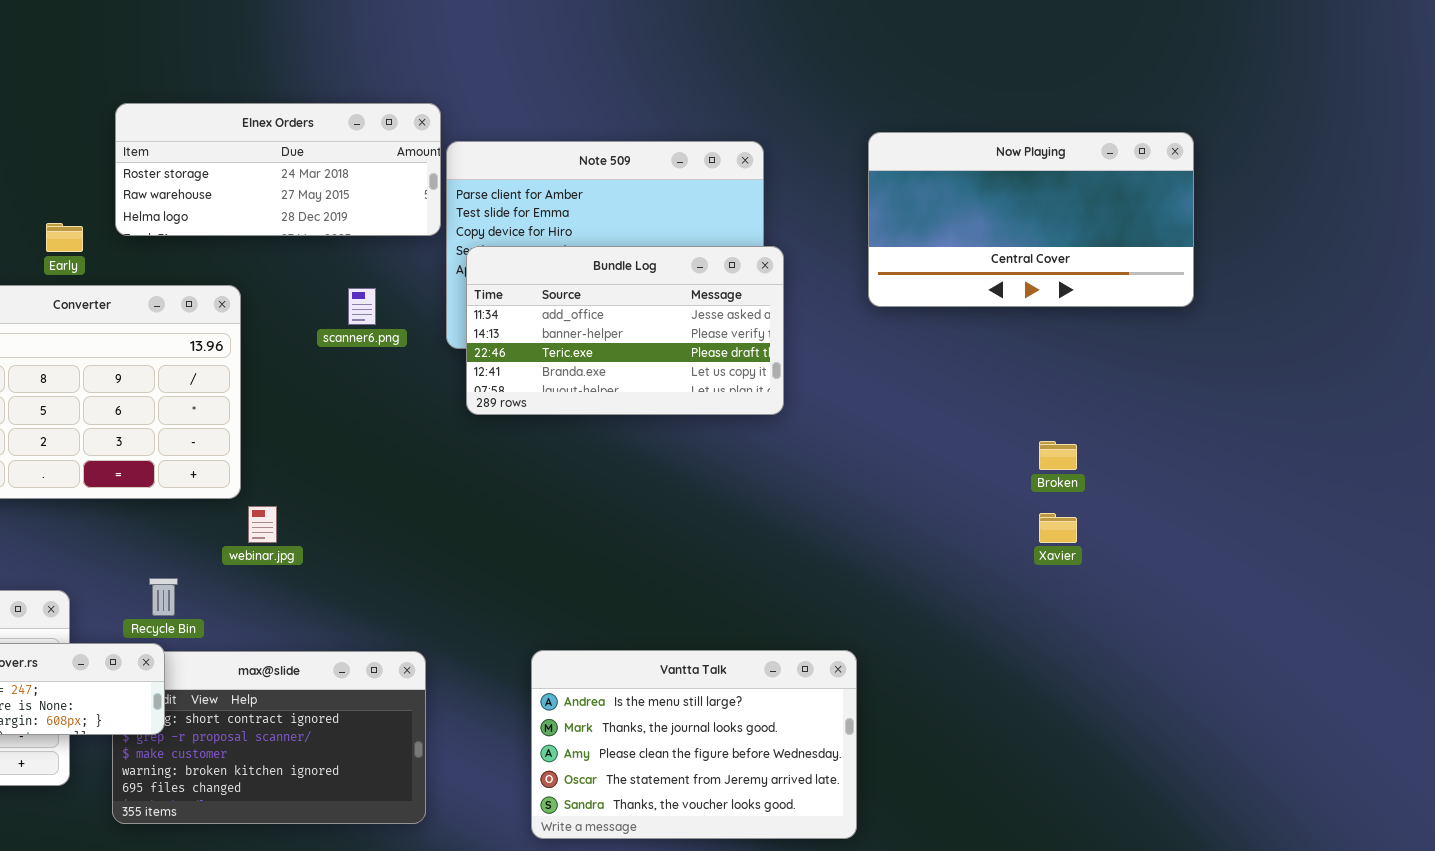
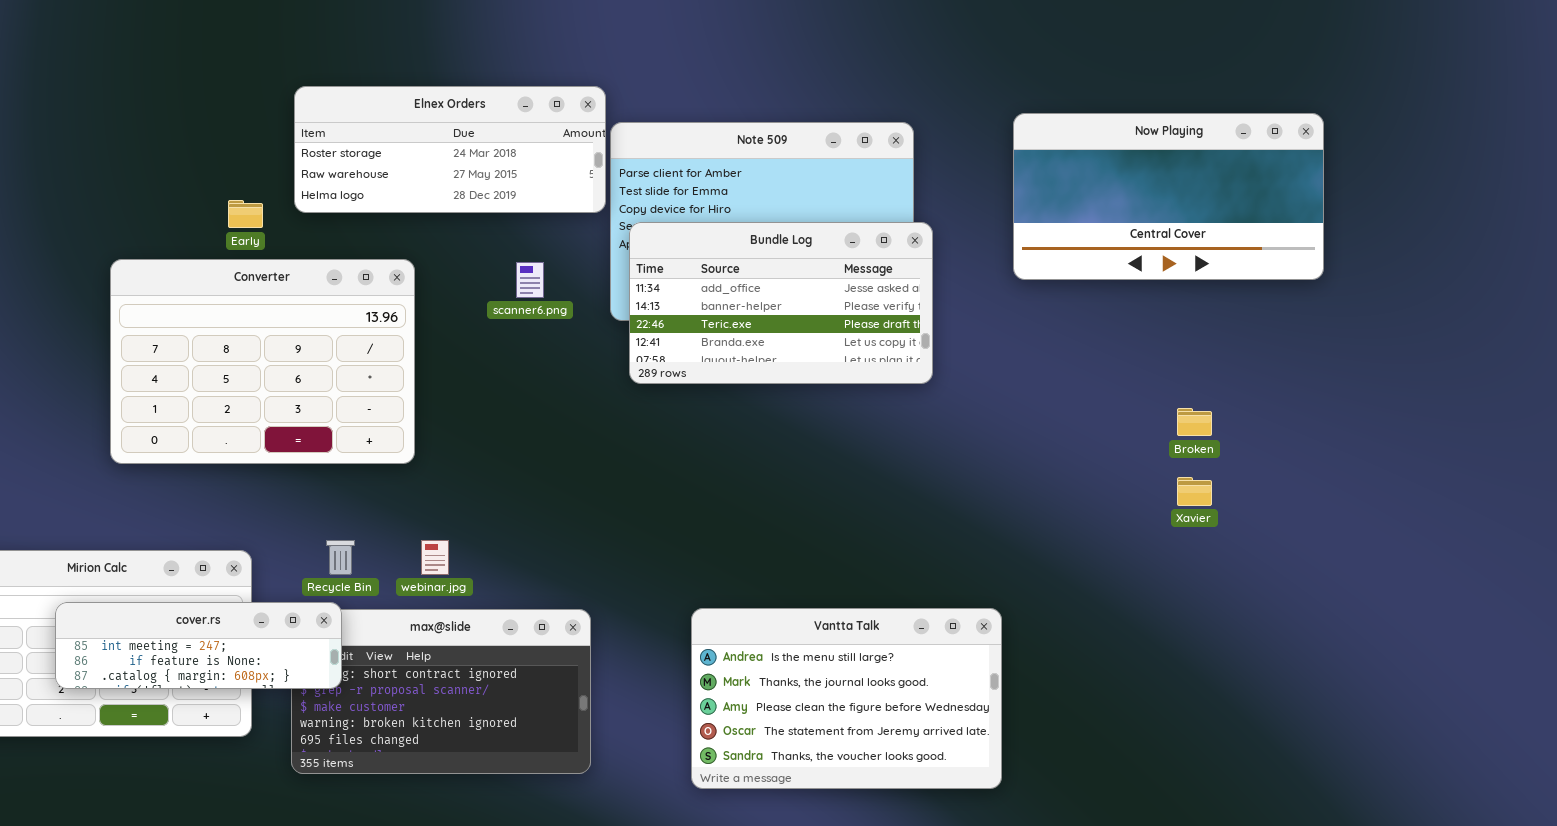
webinar.jpg: [248,506,277,543] -> [421,540,449,575], moved

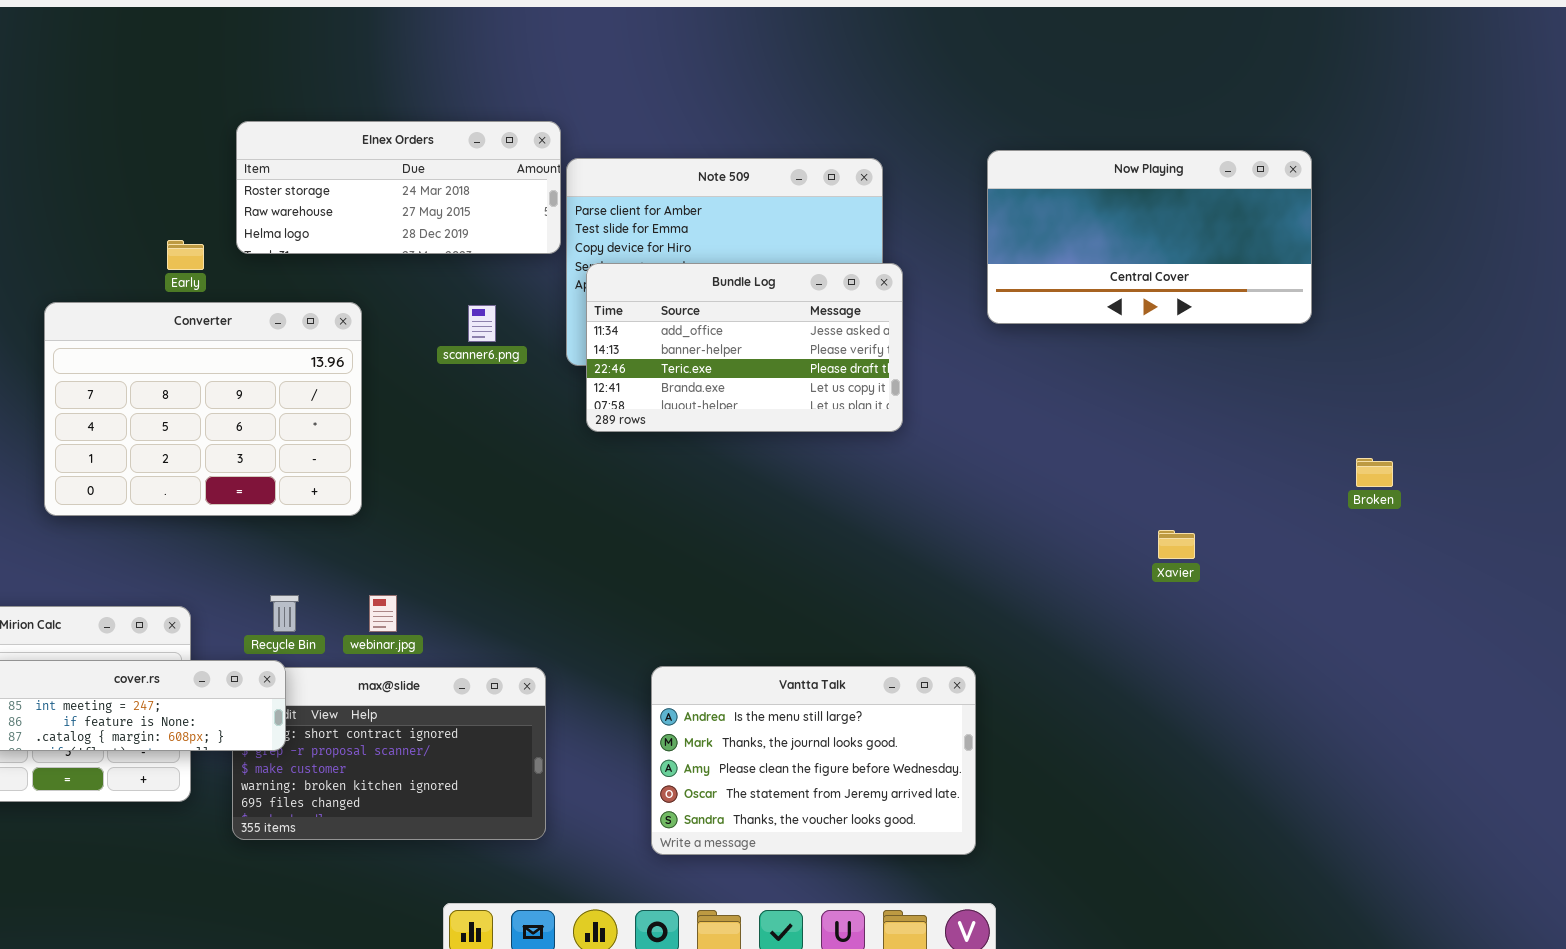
Broken: [1177,408,1212,436] -> [1356,458,1393,487], moved

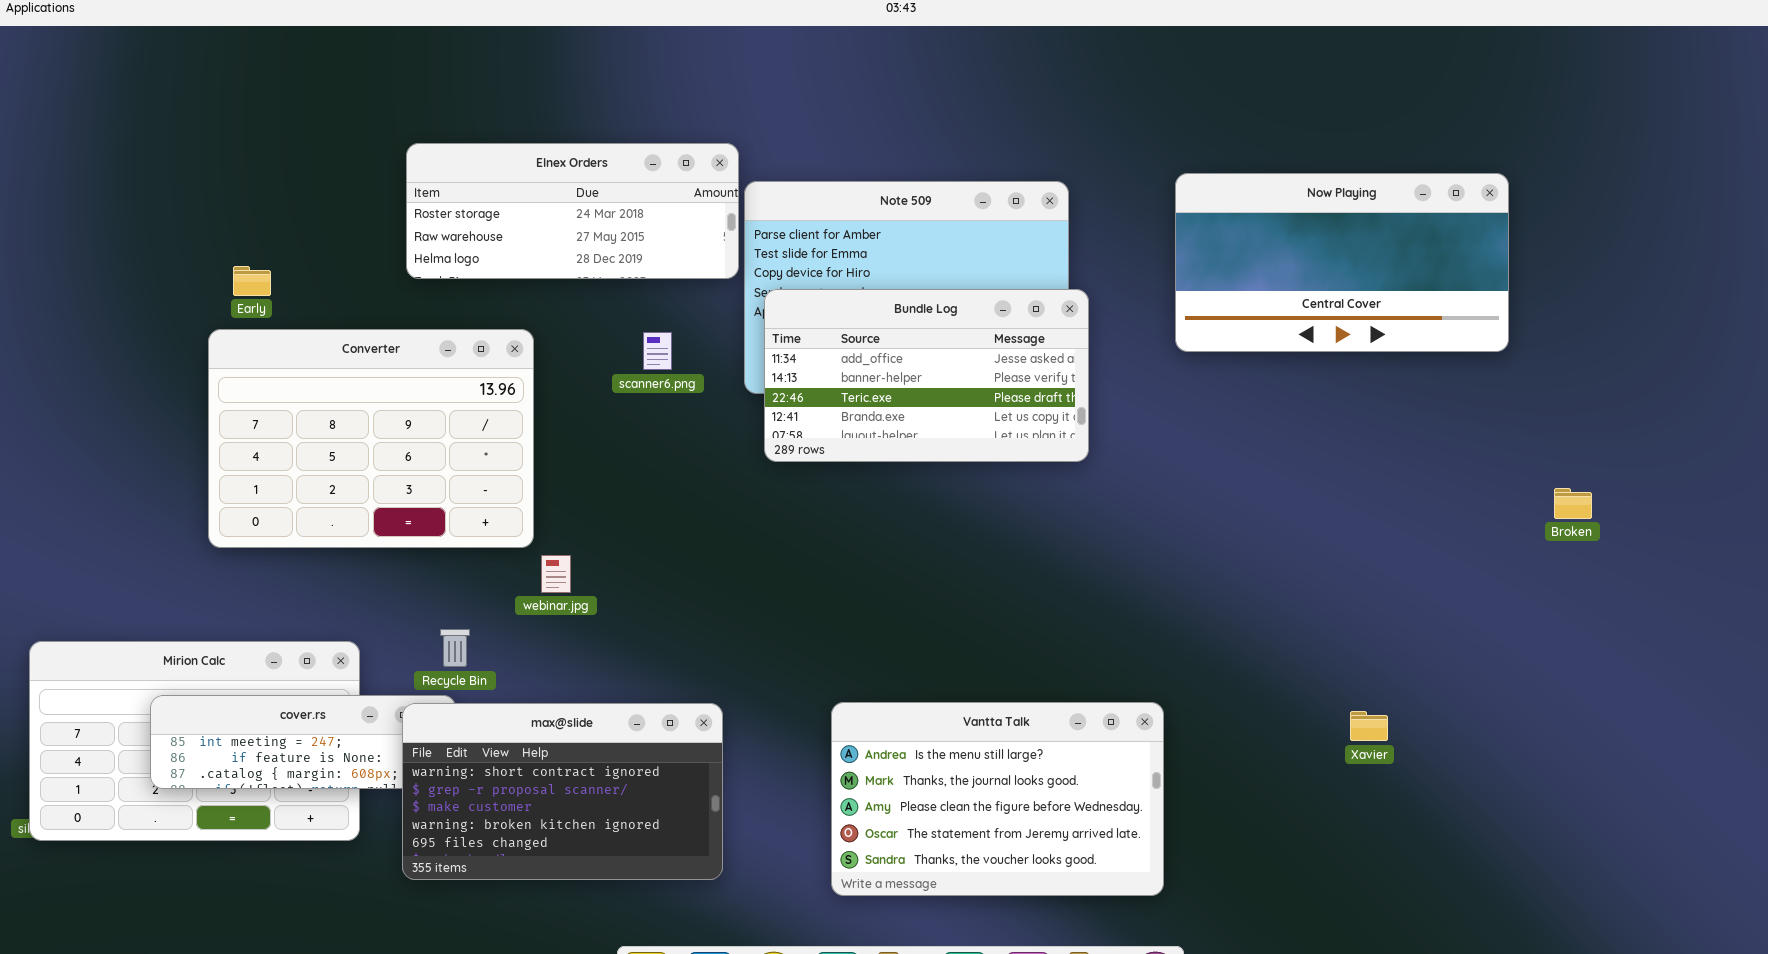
Early: [167,240,204,270] -> [233,266,271,296], moved
Xavier: [1158,530,1195,559] -> [1350,711,1388,741], moved
webinar.jpg: [369,595,397,632] -> [541,555,571,593], moved
max@slide: [232,667,546,840] -> [402,703,723,880], raised

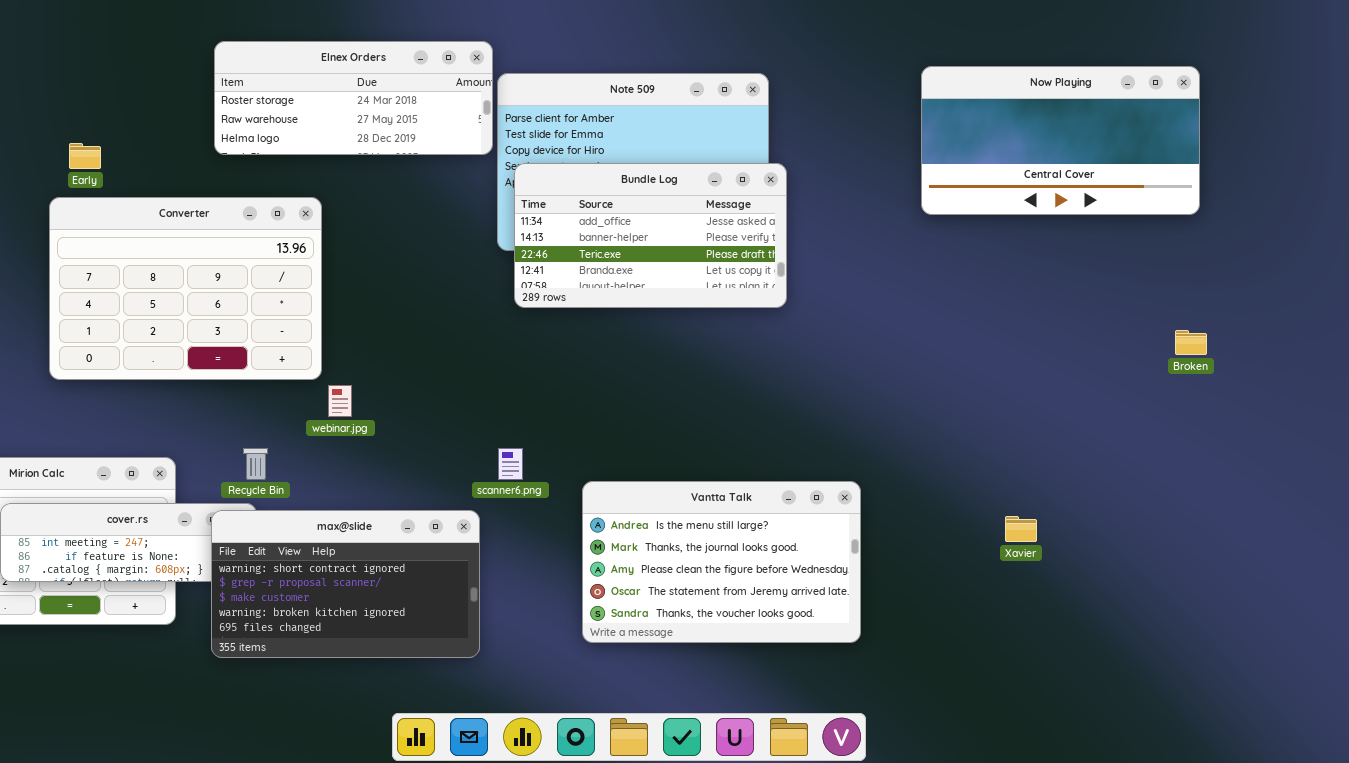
Now Playing: [1175,173,1509,352] -> [921,66,1200,215], moved
scanner6.png: [643,332,672,370] -> [498,448,523,480], moved
Vantta Talk: [831,702,1164,896] -> [582,481,861,643], moved

